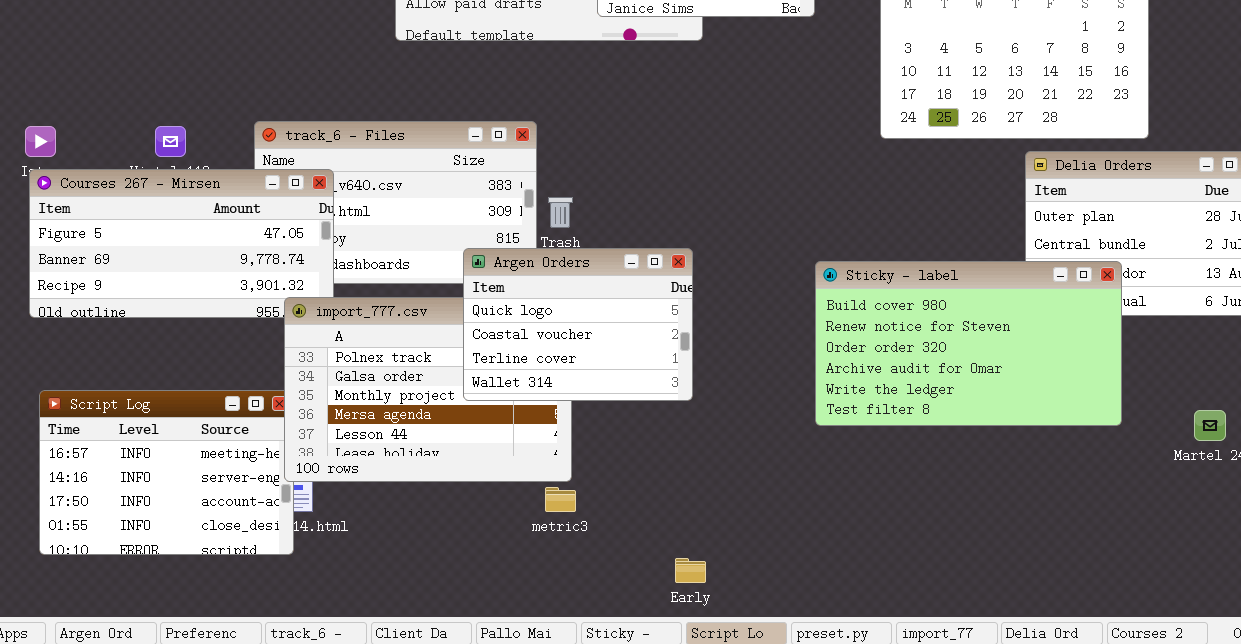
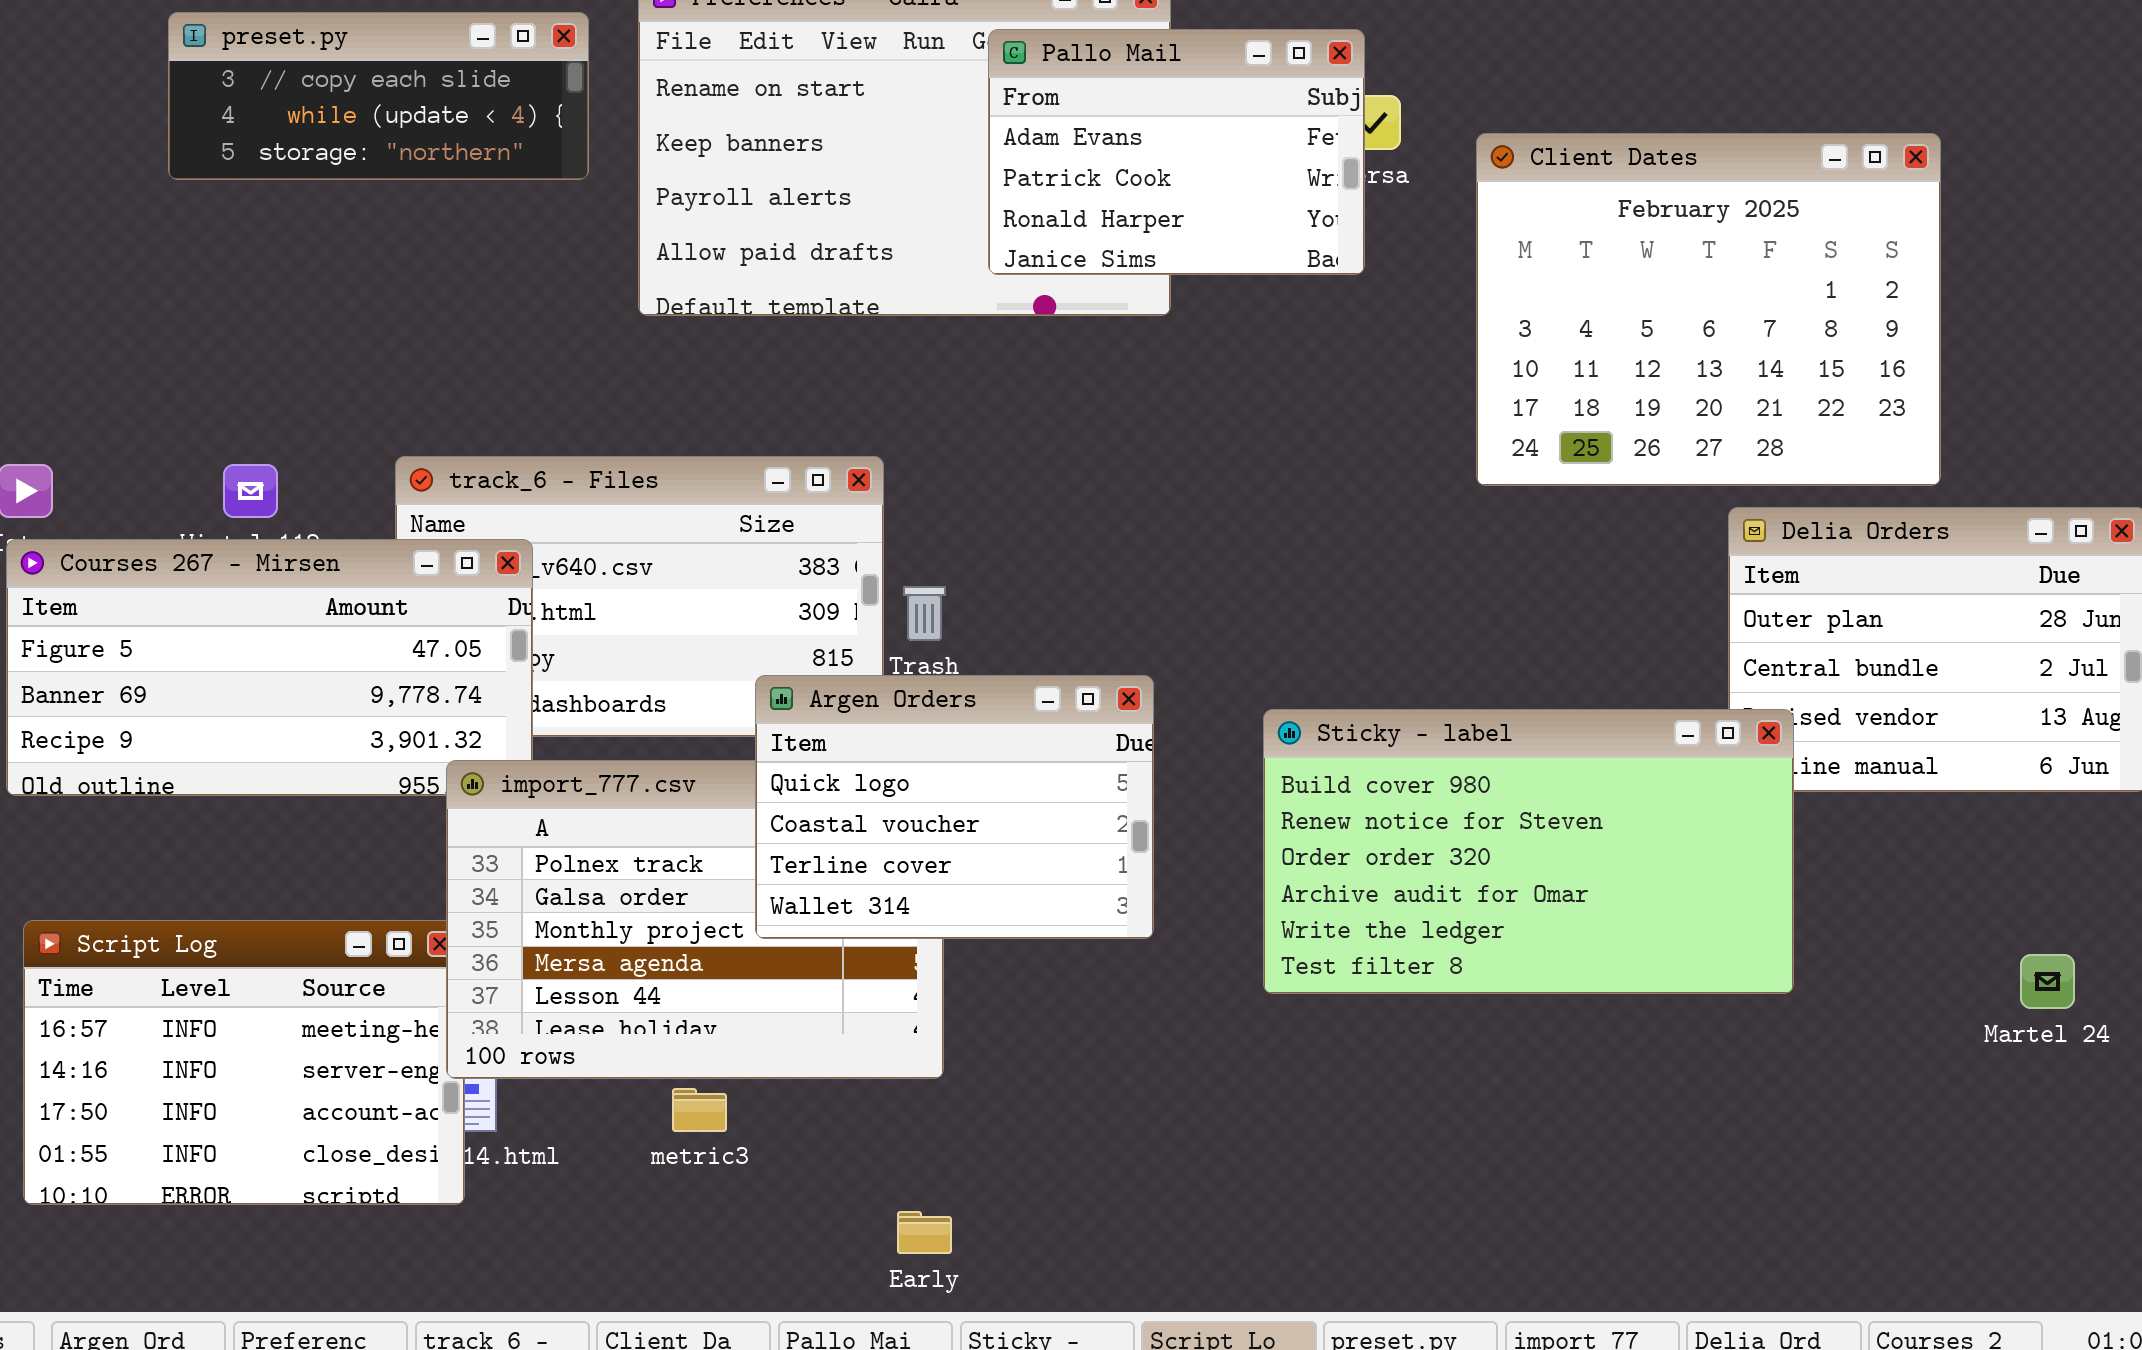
Sticky - label: [815,261,1122,426] -> [1263,709,1794,994], moved
metric3: [545,487,576,512] -> [672,1088,727,1132], moved
Early: [675,558,706,583] -> [897,1211,952,1254], moved

